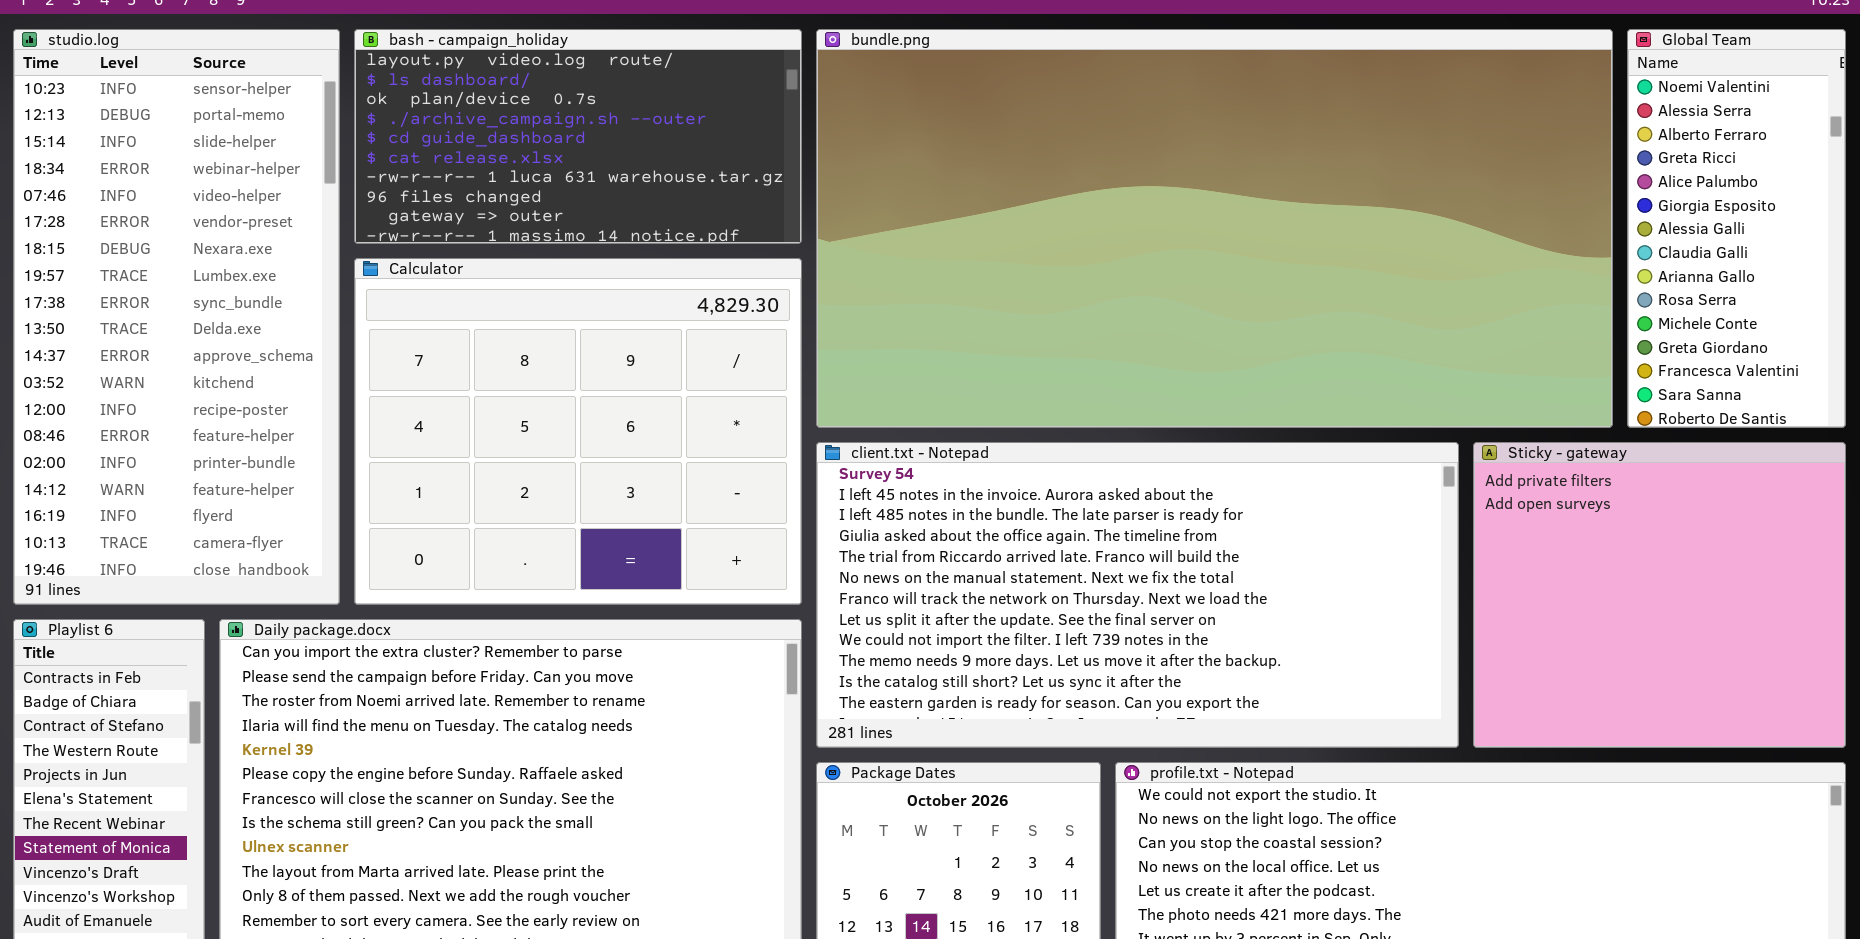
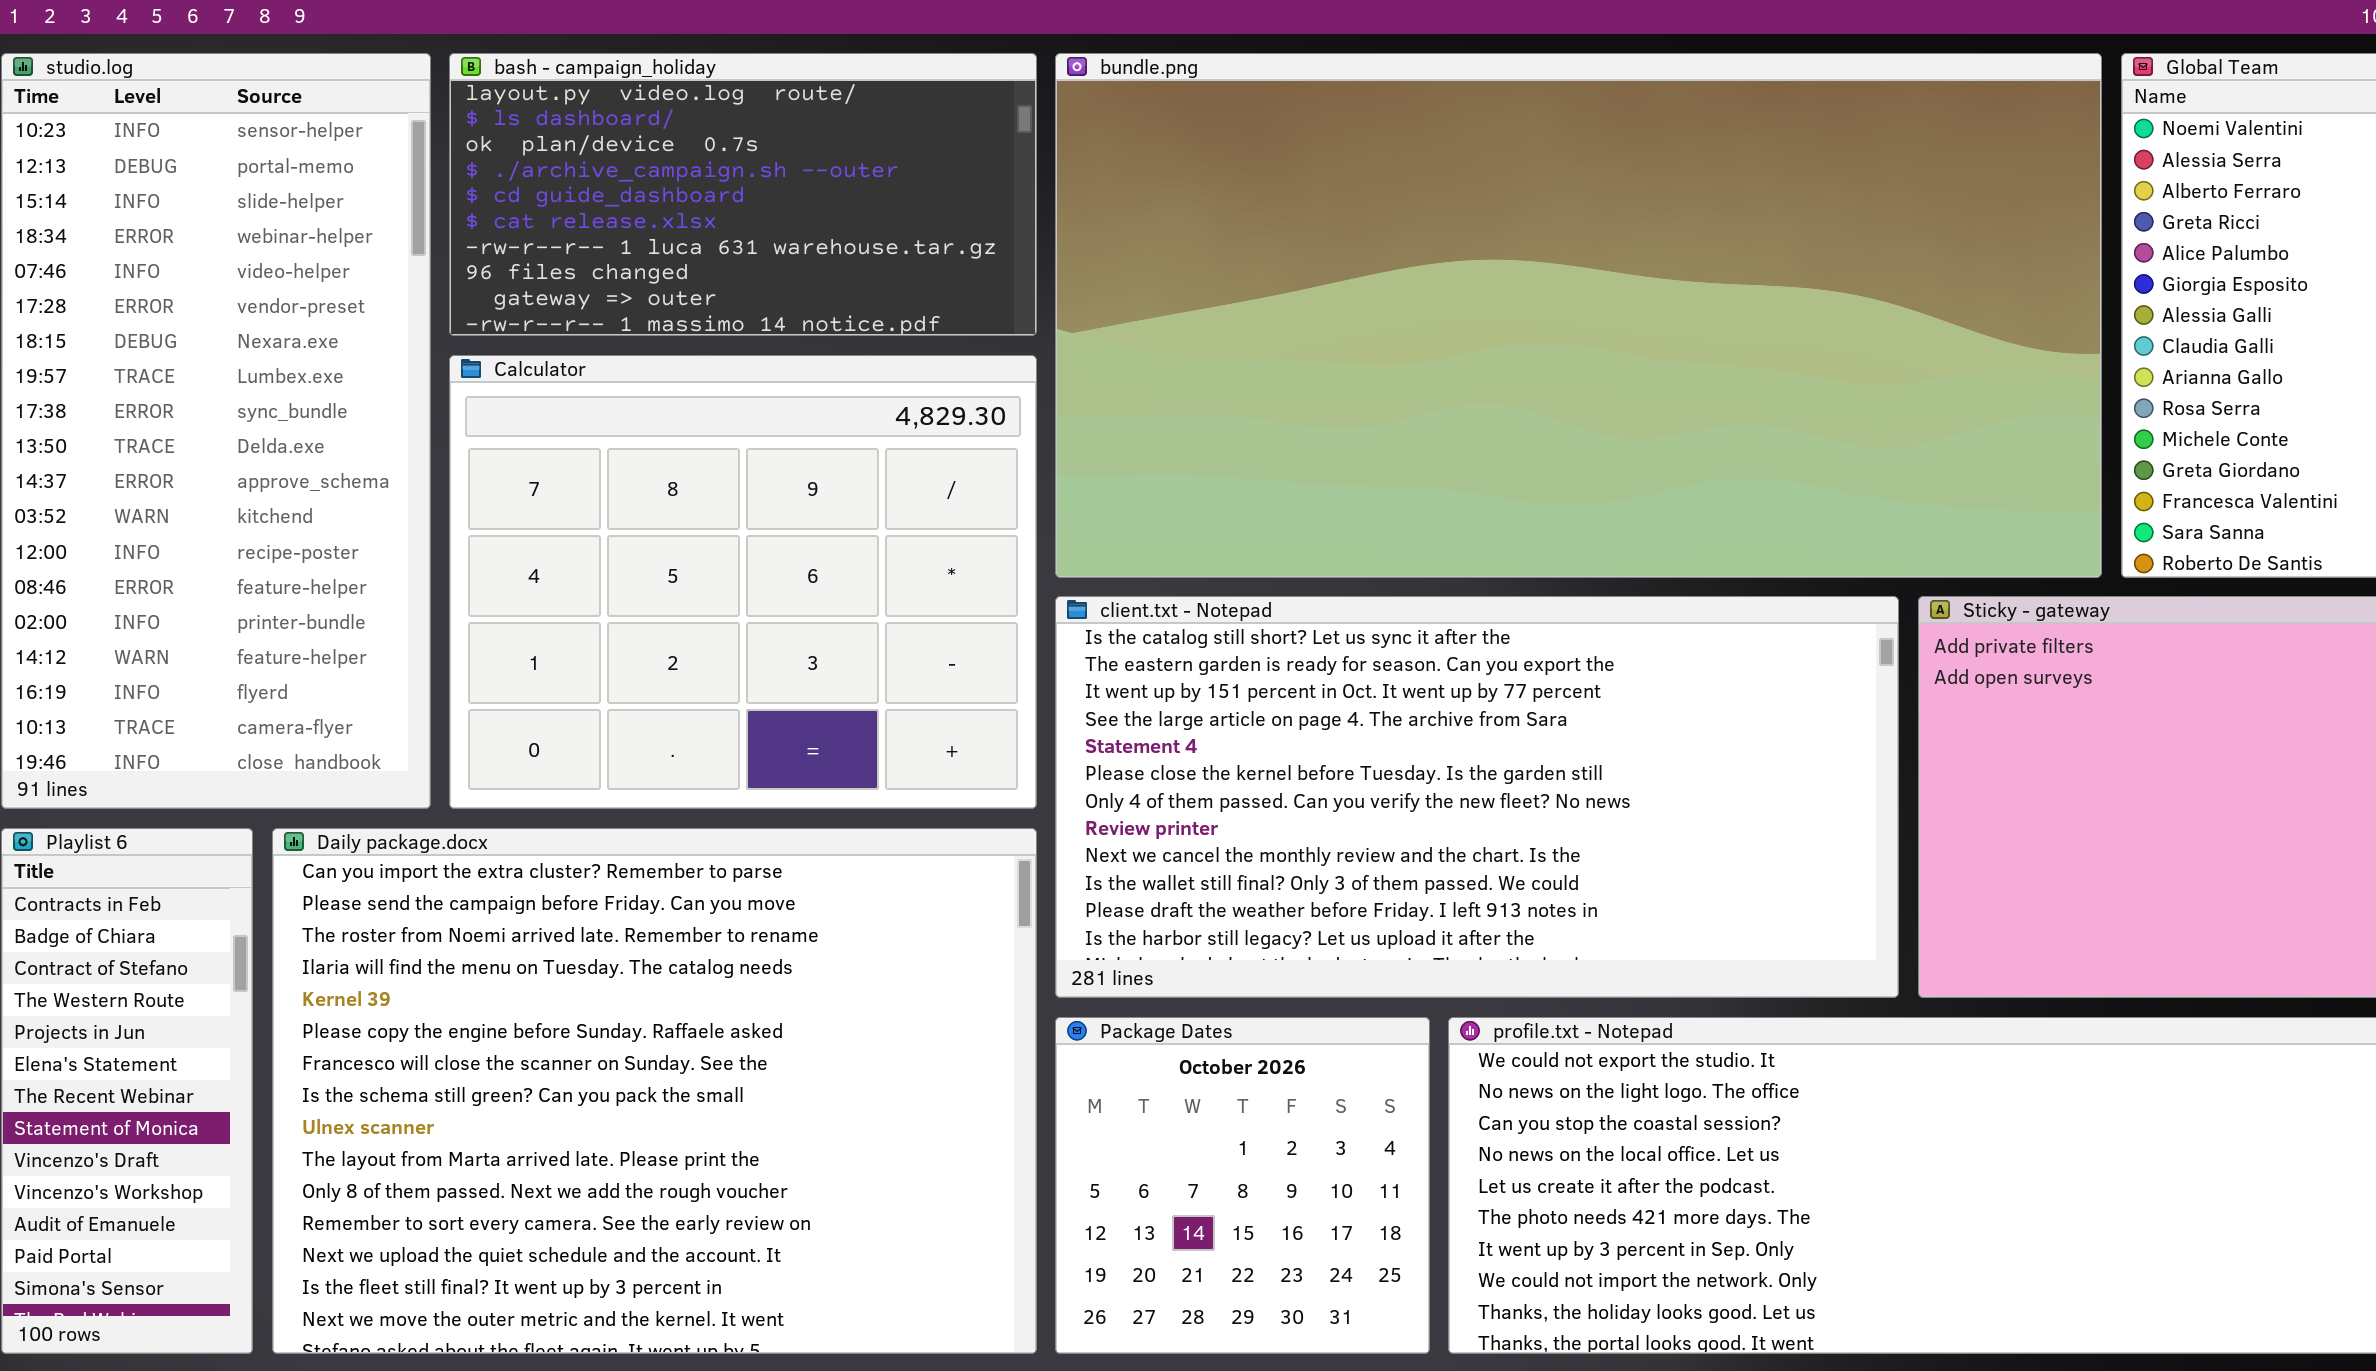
client.txt - Notepad: [816,442,1459,748] -> [1055,596,1899,998], scrolled down 10 rows

